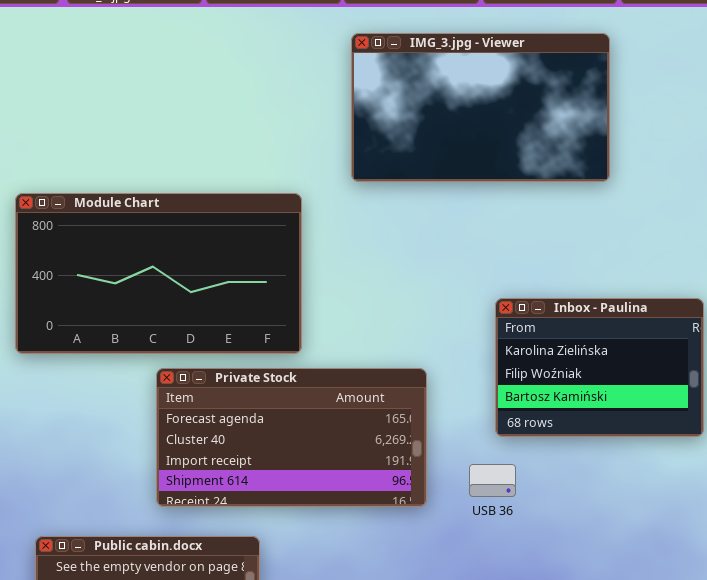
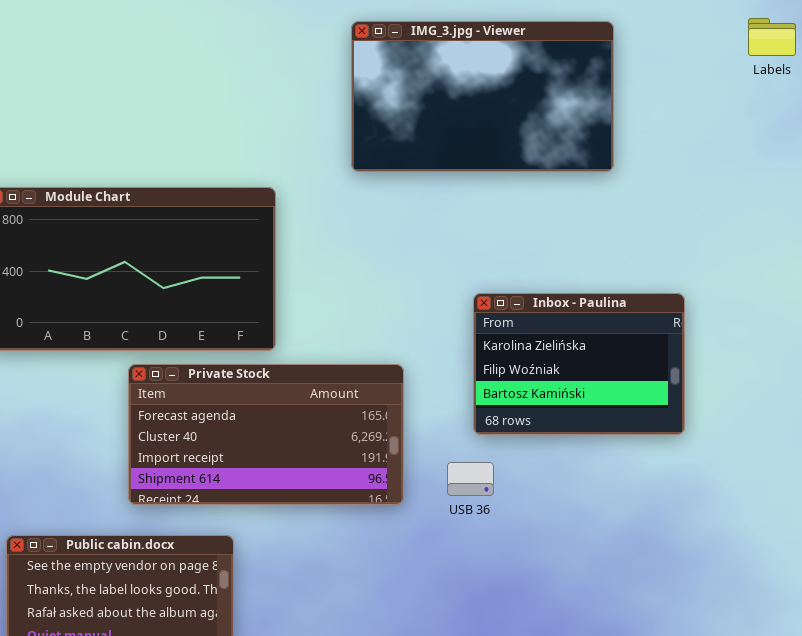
IMG_3.jpg - Viewer: [351,33,610,182] -> [351,21,614,172], moved

